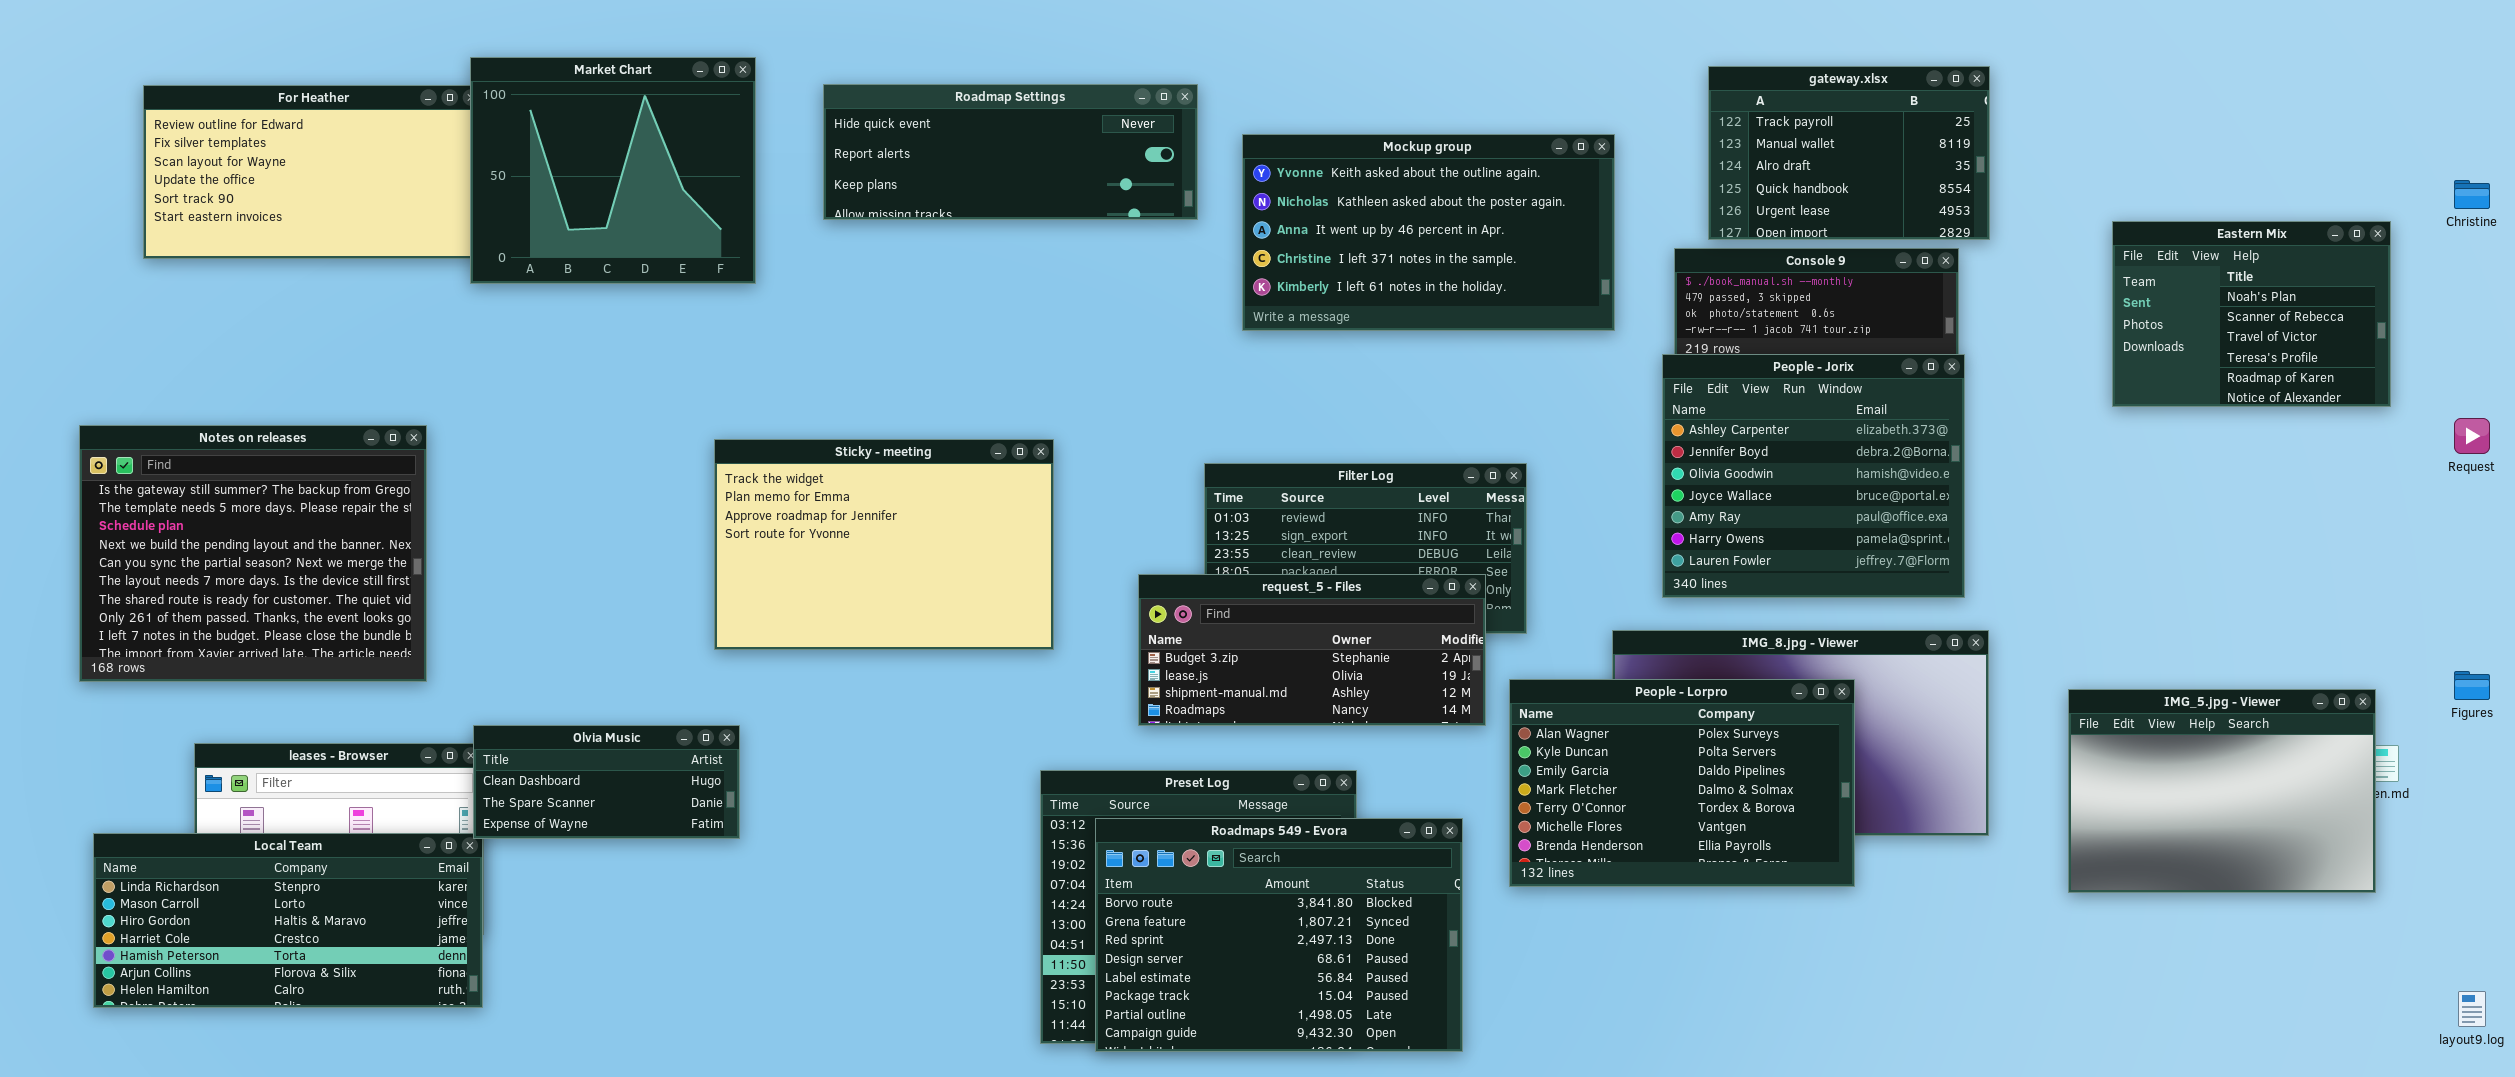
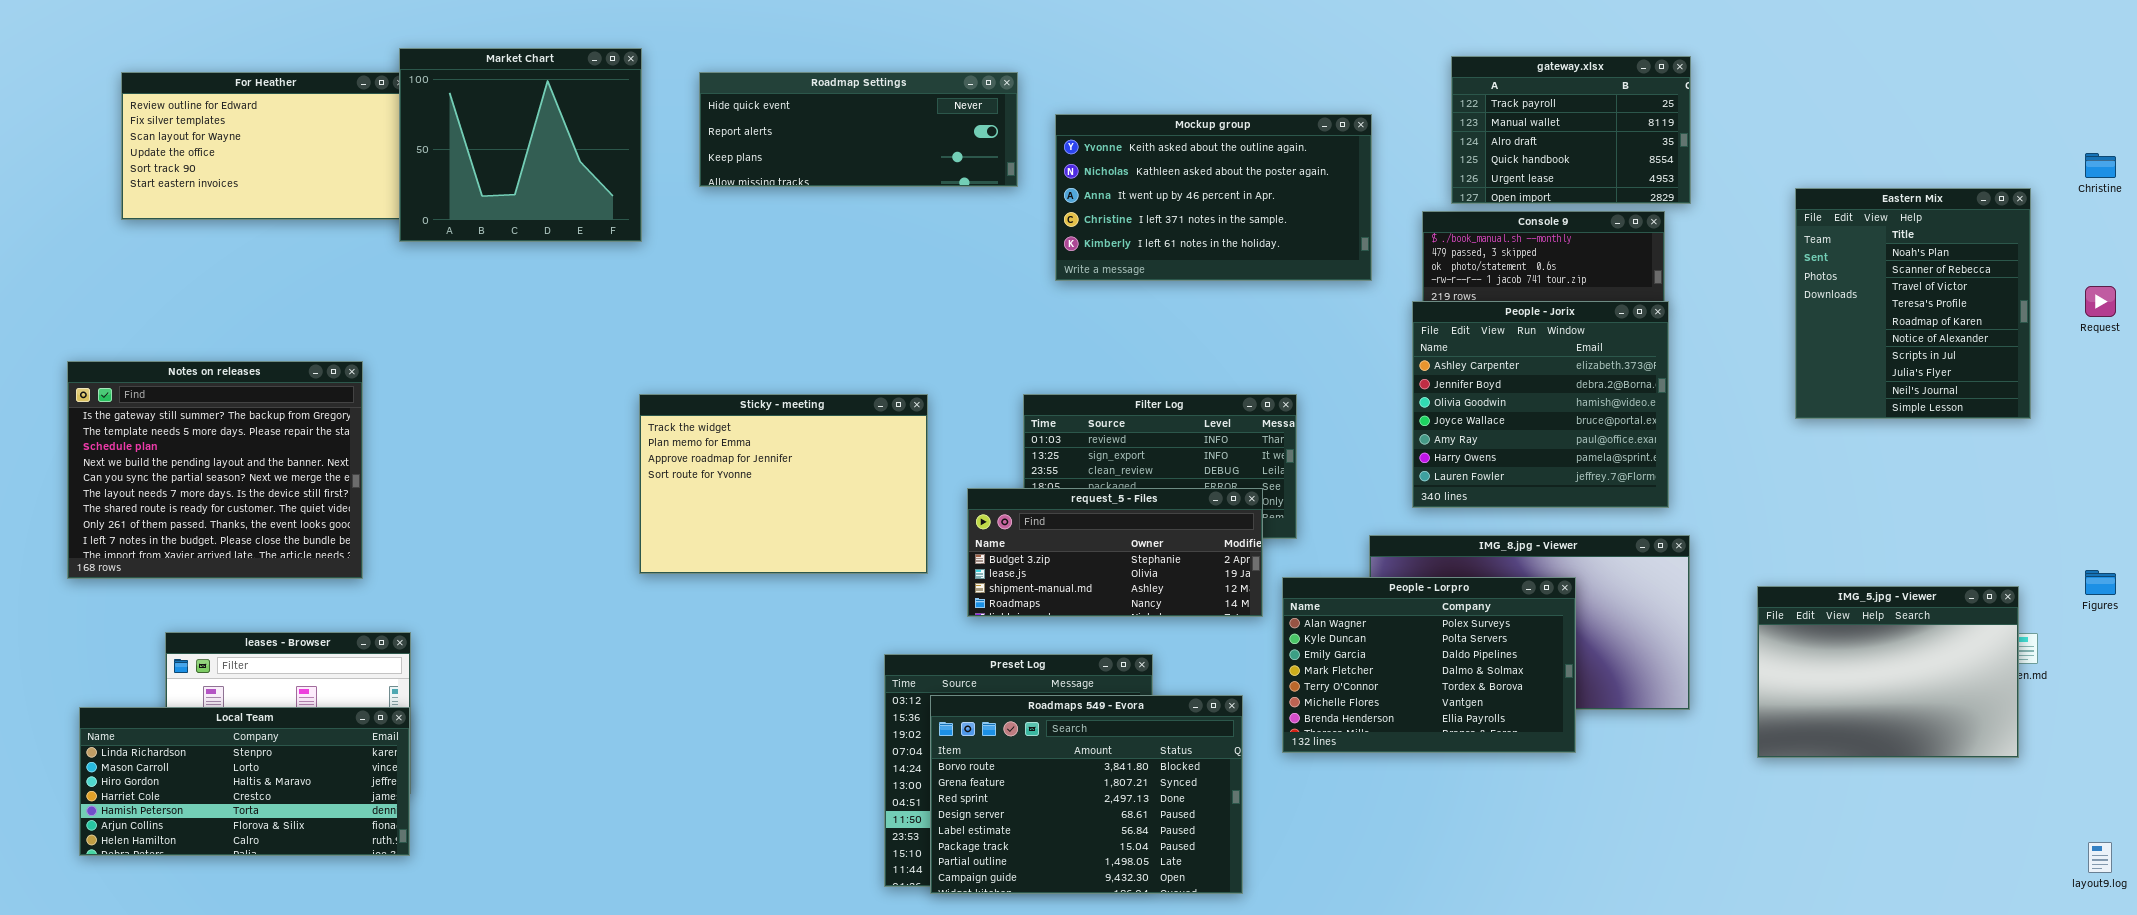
Eastern Mix: [2112,221,2391,407] -> [1795,188,2031,419], resized
Request: [2454,418,2490,454] -> [2085,286,2116,317], moved
Sticky - meeting: [714,439,1054,650] -> [639,394,928,574], moved
Olvia Music: [473,725,740,839] -> none, closed

